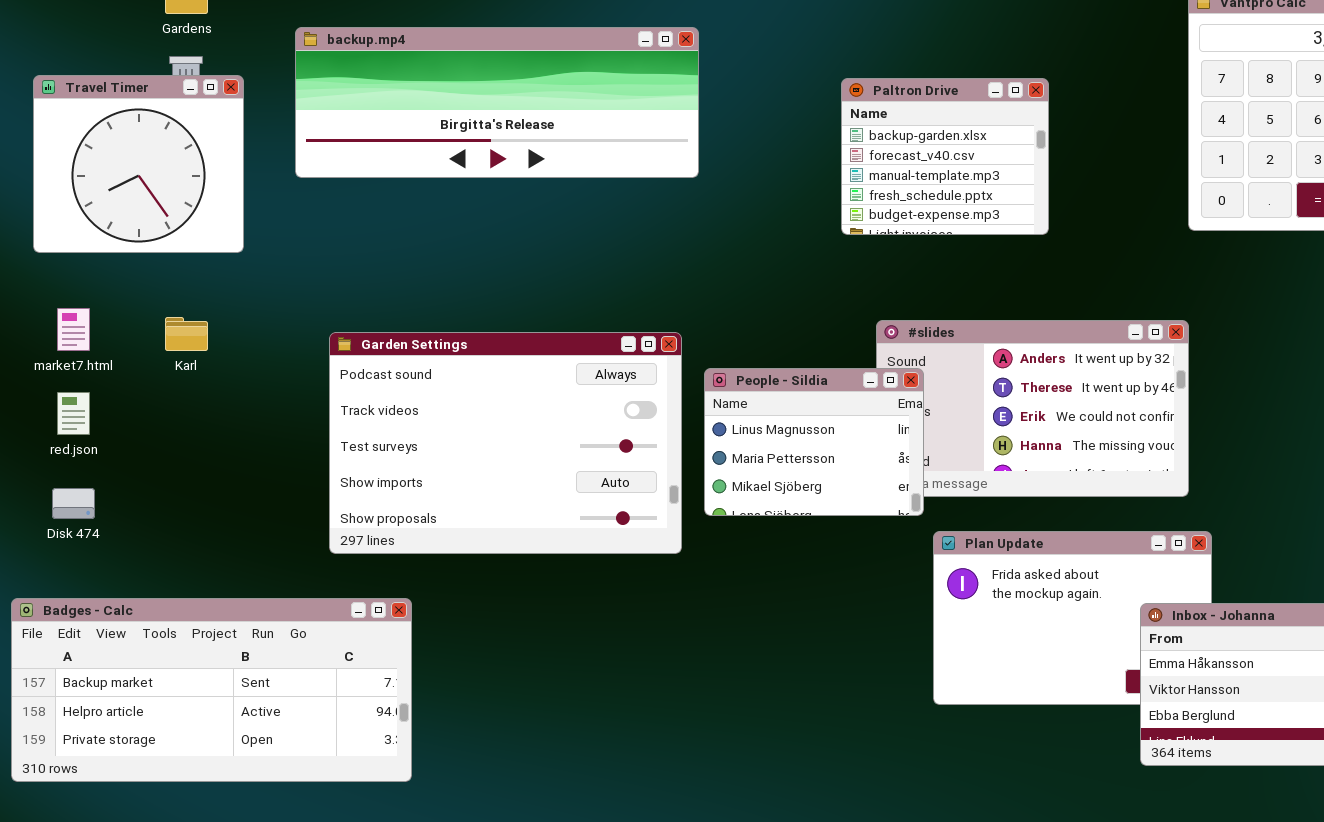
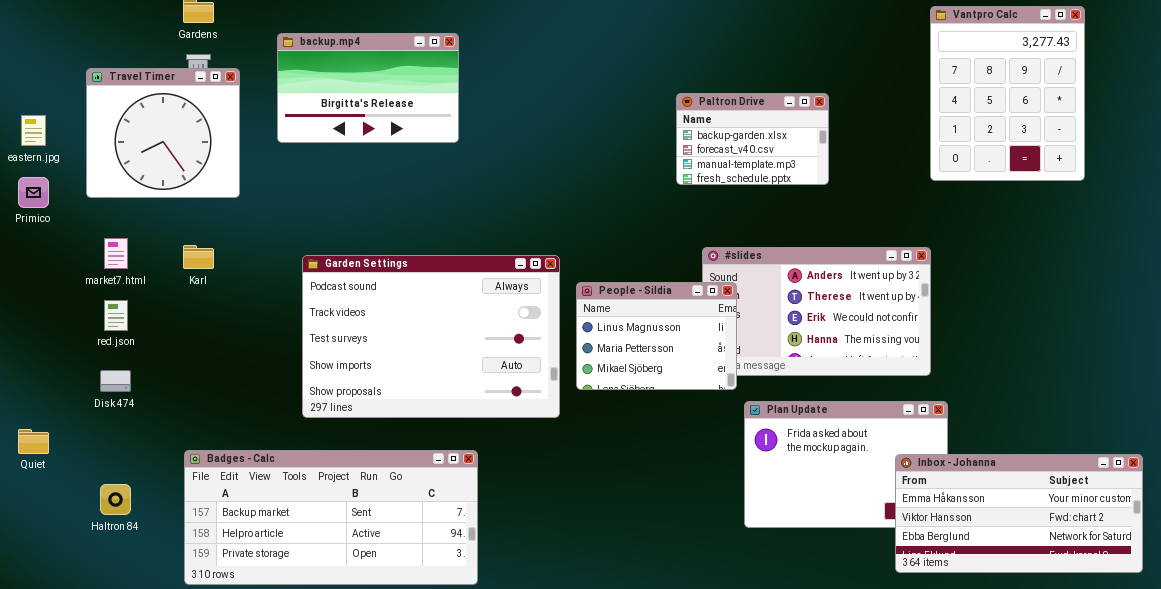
backup.mp4: [295,27,699,178] -> [277,33,459,143], resized
Paltron Drive: [841,78,1049,235] -> [676,93,829,185], resized
Badges - Calc: [11,598,412,782] -> [184,450,478,585], moved

